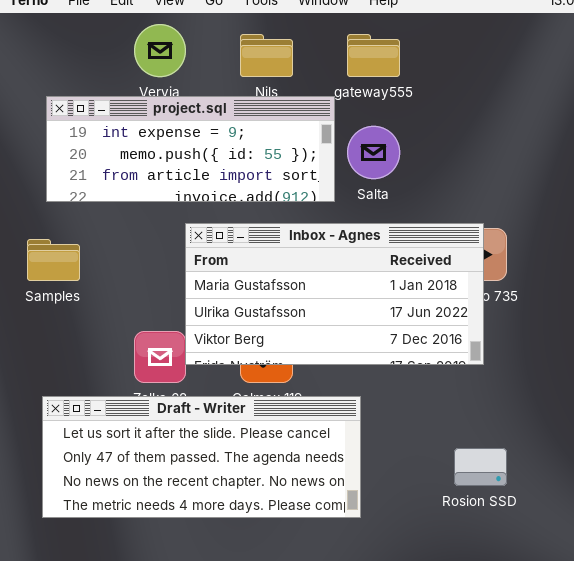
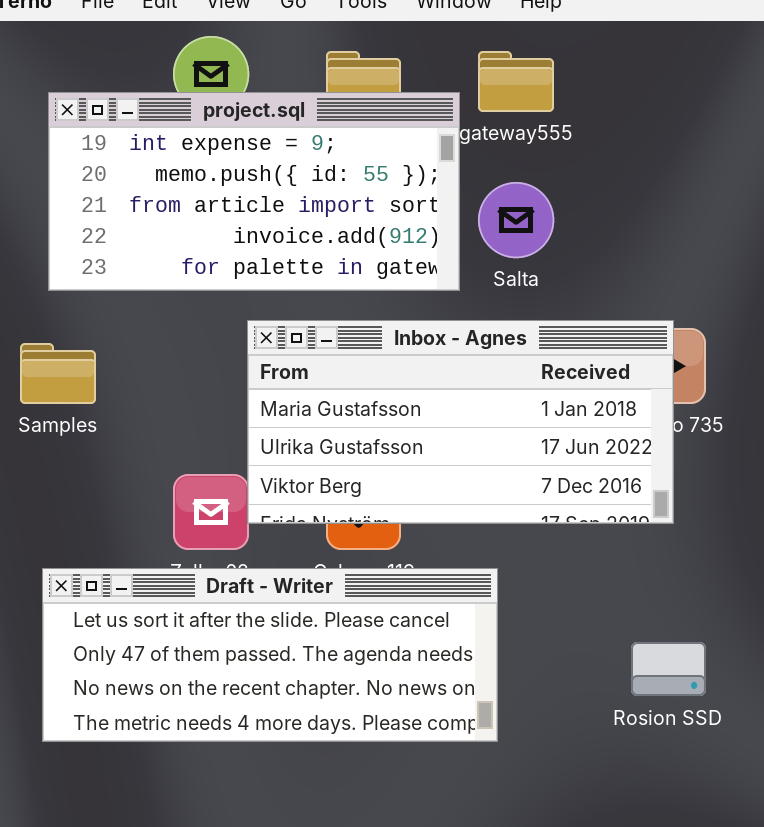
project.sql: [46,96,335,202] -> [48,92,460,291], resized

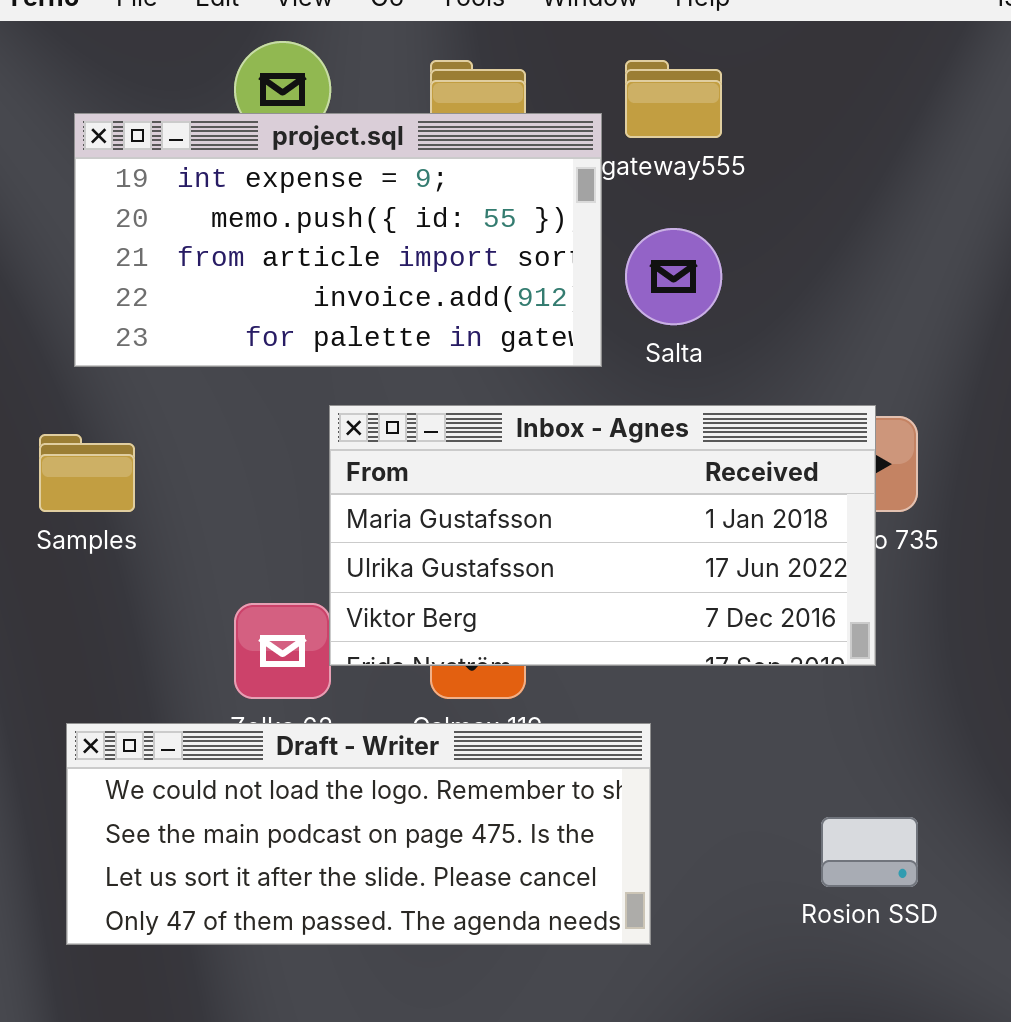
Draft - Writer: [42,568,498,742] -> [66,723,651,945], scrolled up 2 rows

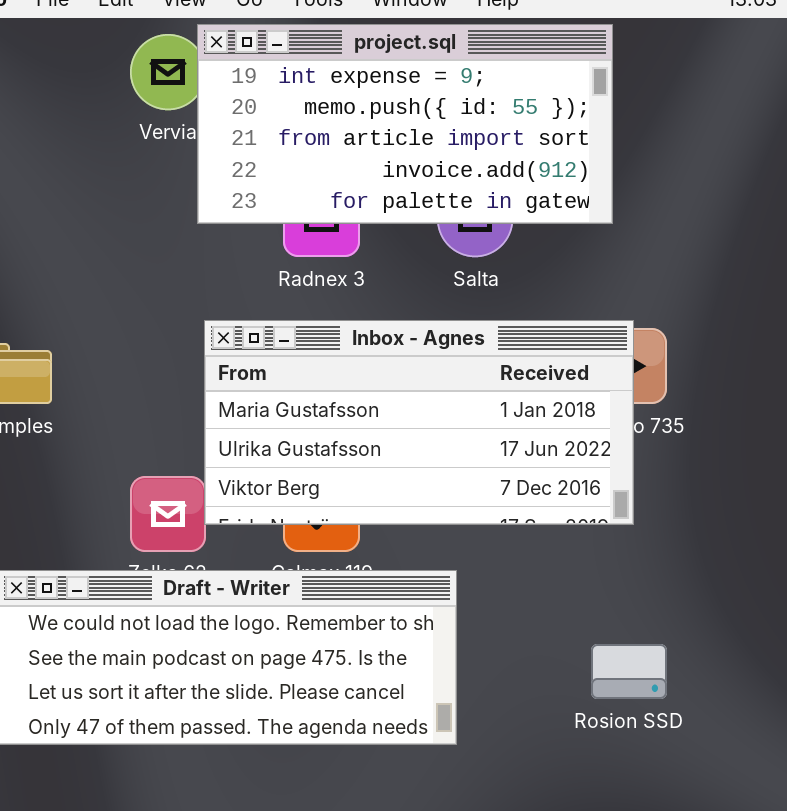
project.sql: [74,113,602,367] -> [197,24,613,224], moved

